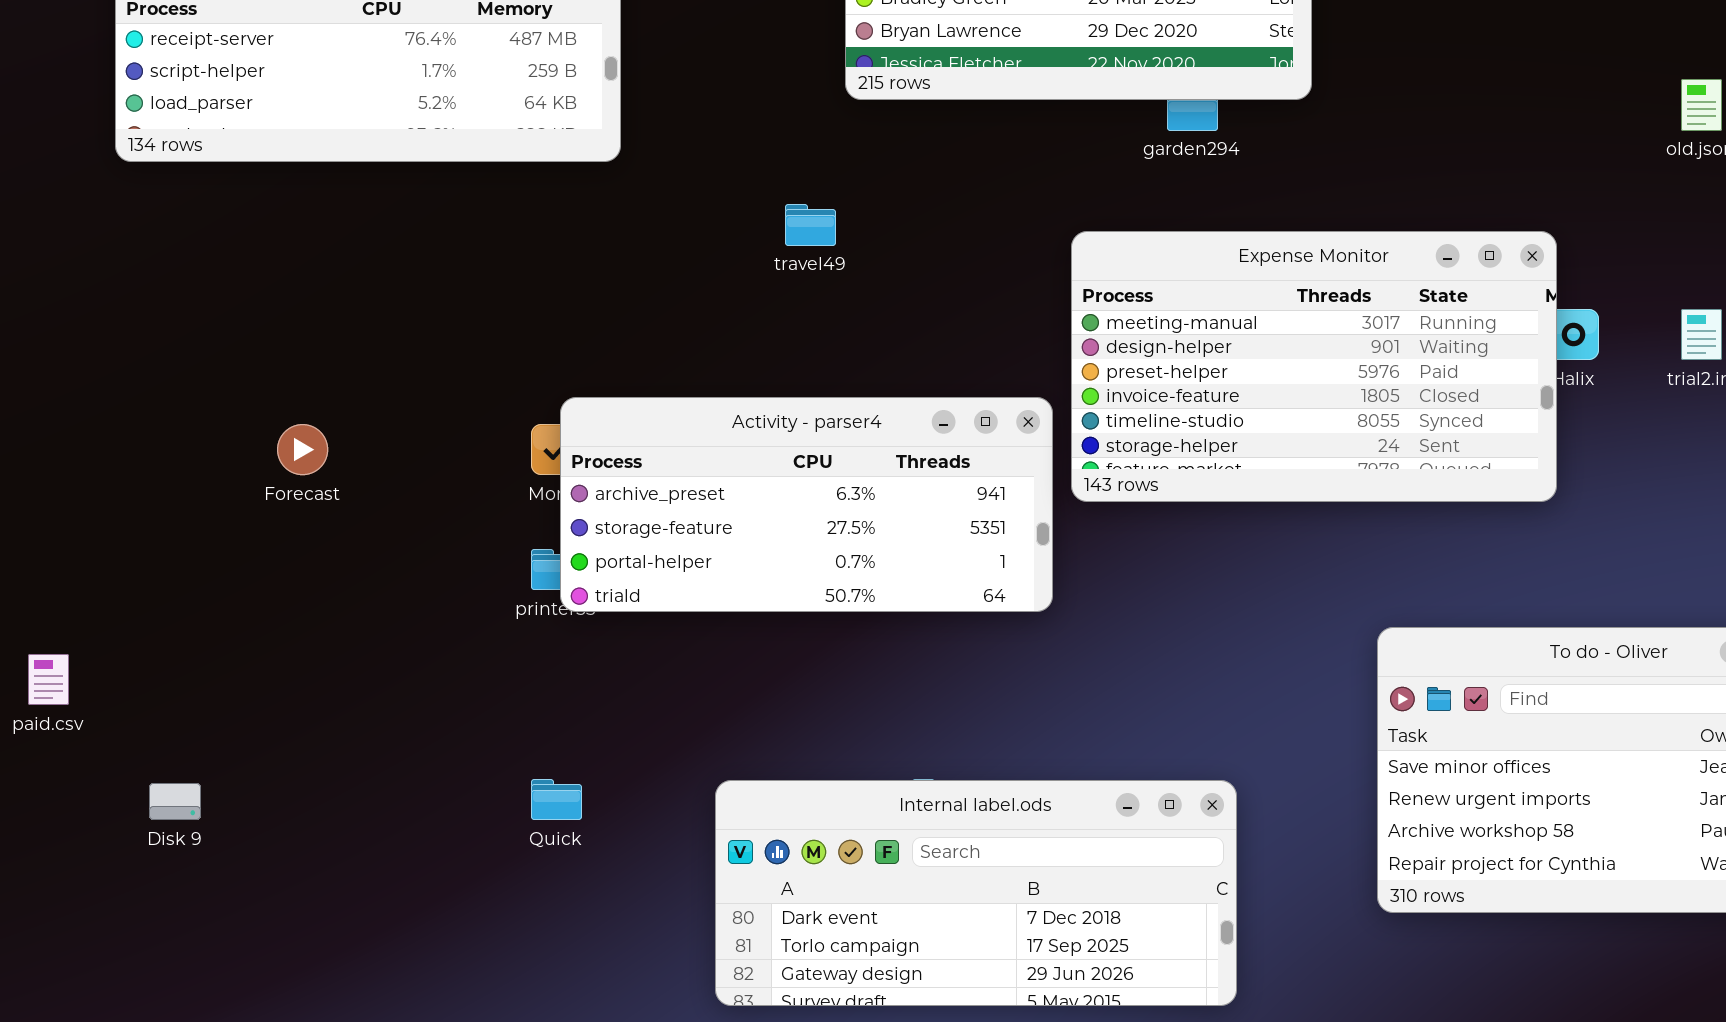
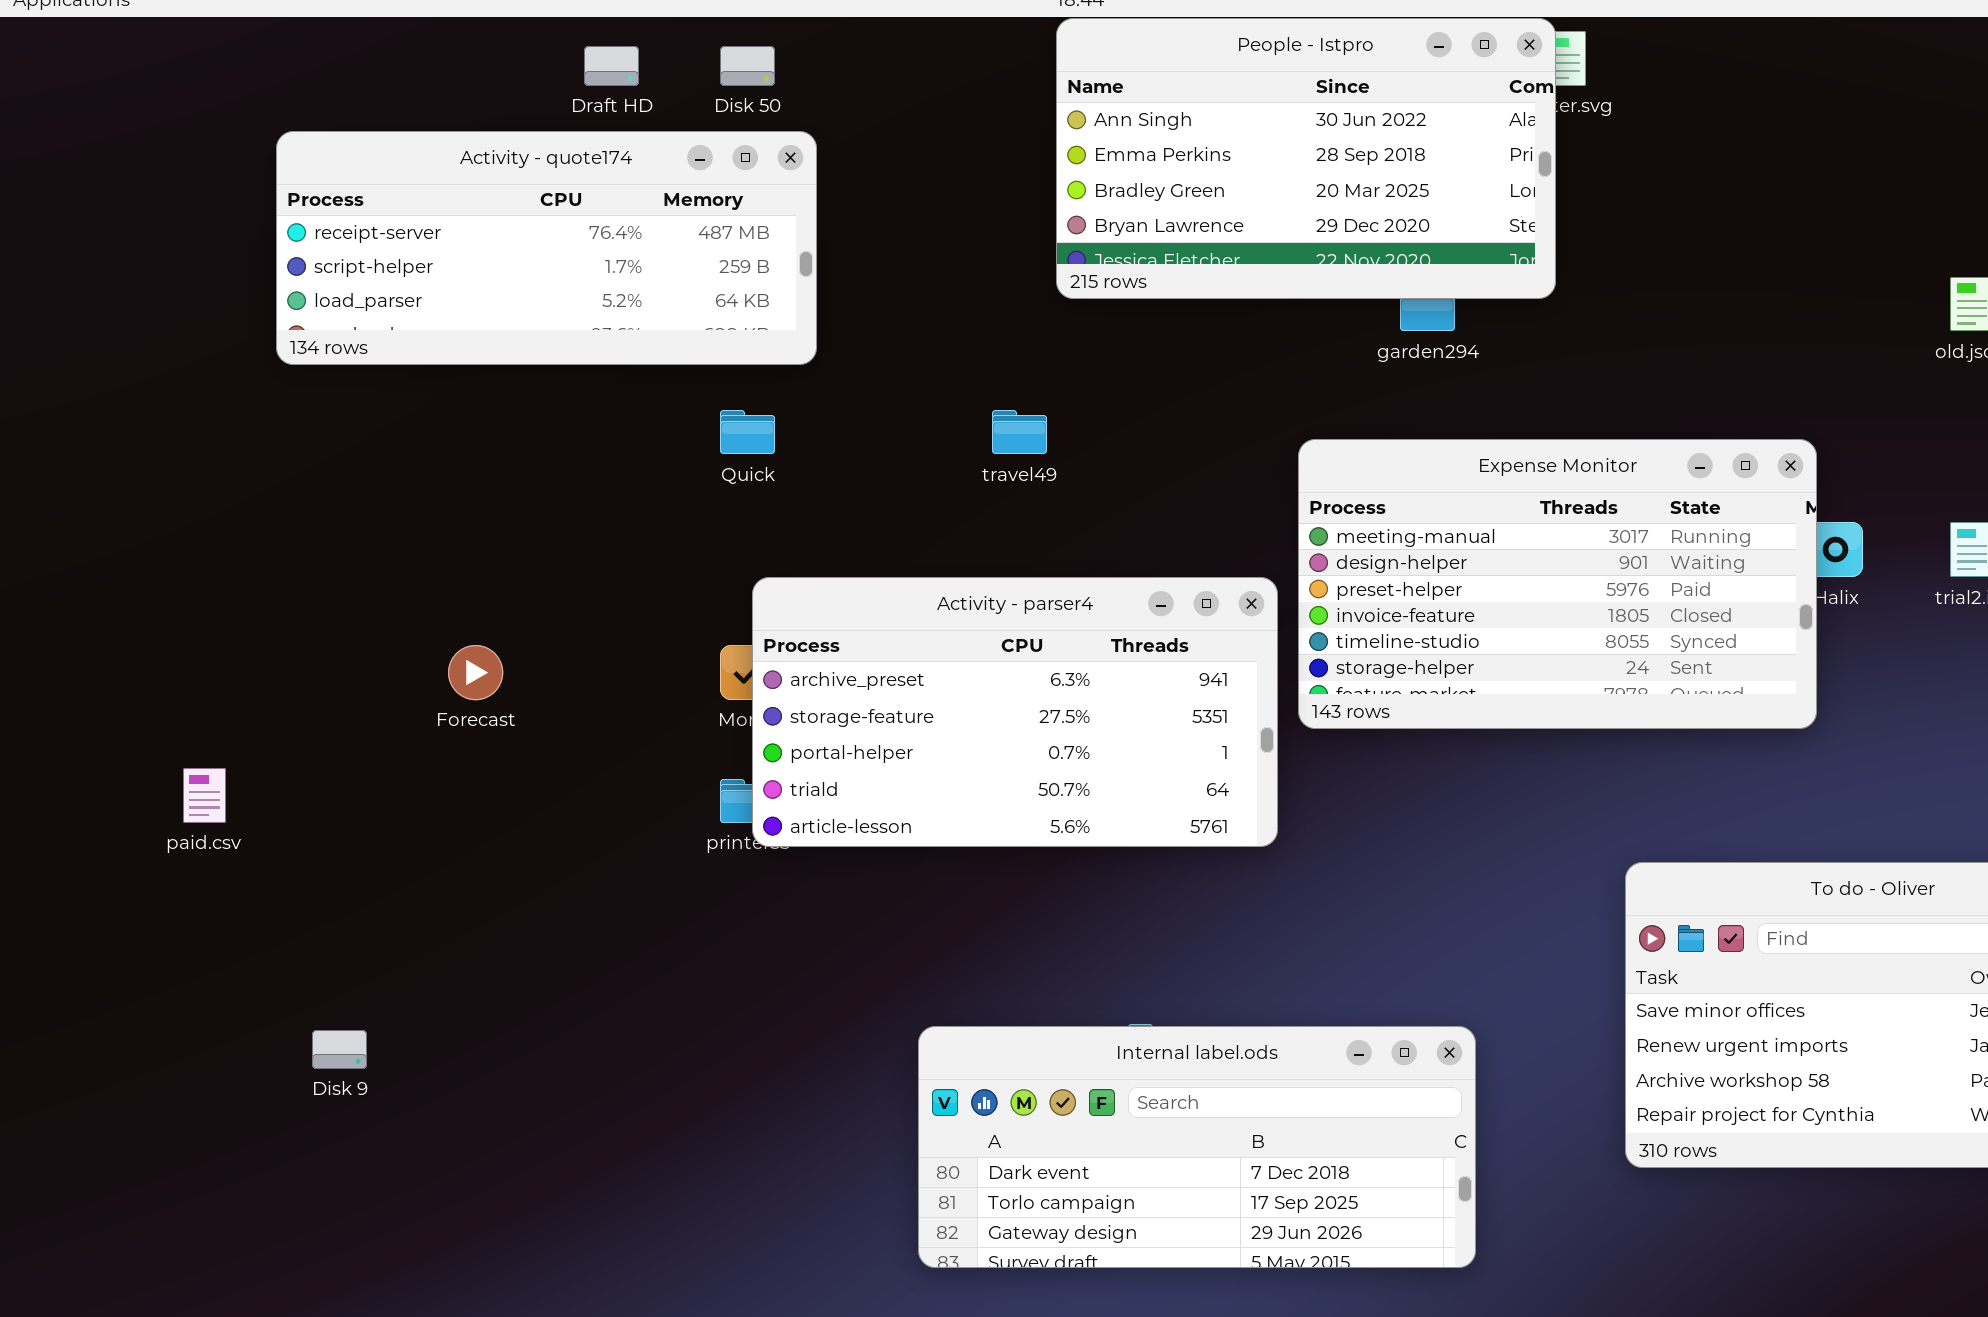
Activity - parser4: [560,397,1053,612] -> [752,577,1278,847], resized
paid.csv: [28,654,69,705] -> [183,768,226,823], moved
Quick: [531,779,582,820] -> [720,410,775,454], moved

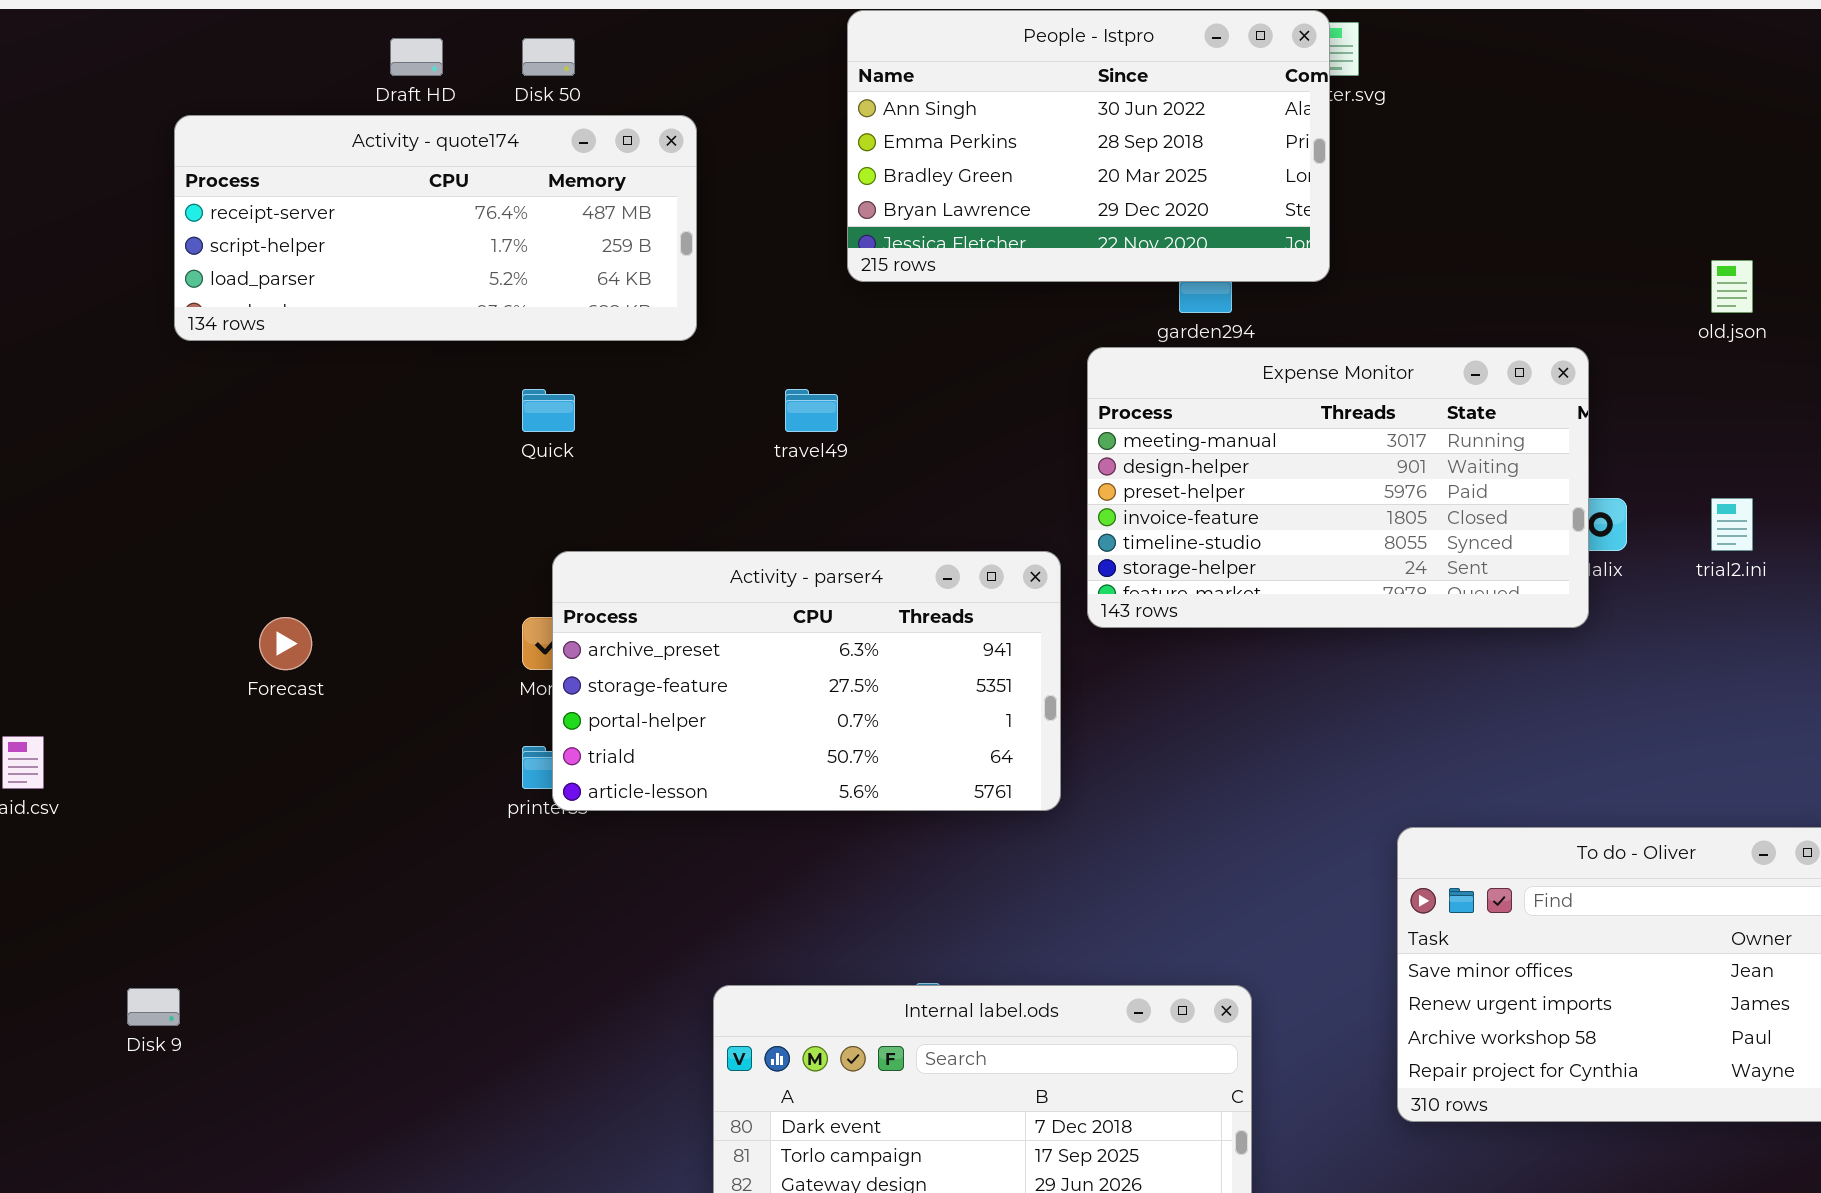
Activity - quote174: [276,131,817,365] -> [174,115,697,341], moved
Expense Monitor: [1298,439,1817,729] -> [1087,347,1589,628], moved

